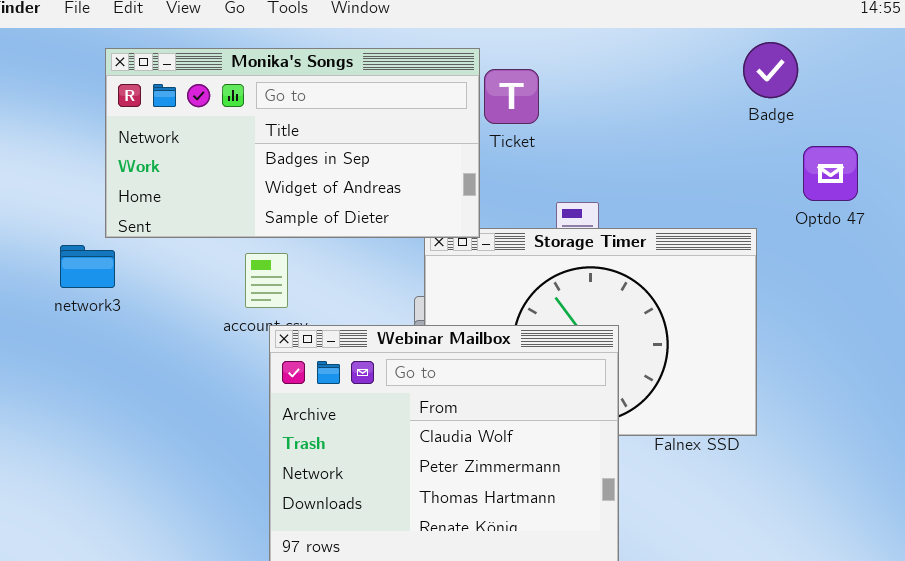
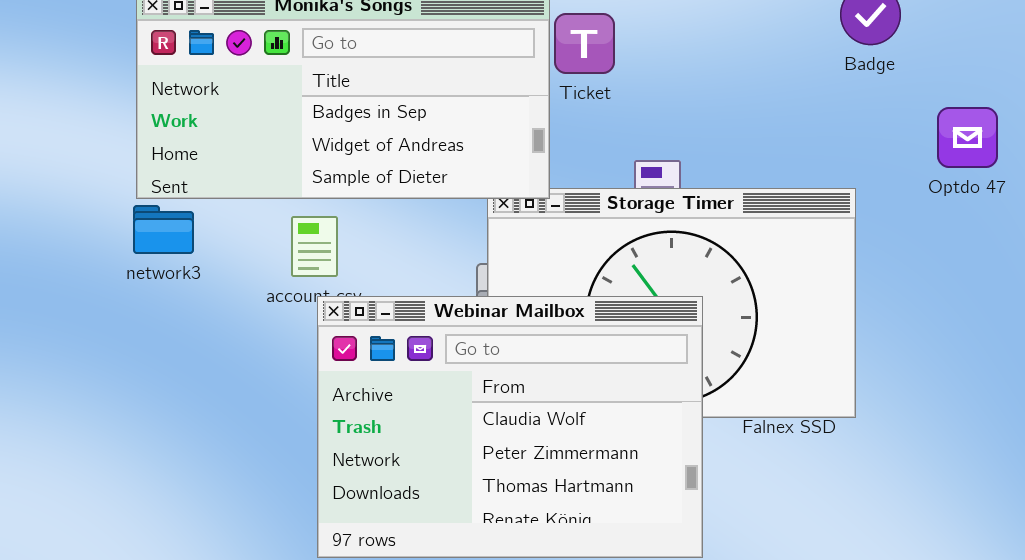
Optdo 47: [803,146,858,201] -> [937,107,998,168], moved
network3: [60,245,115,288] -> [133,205,194,254], moved

